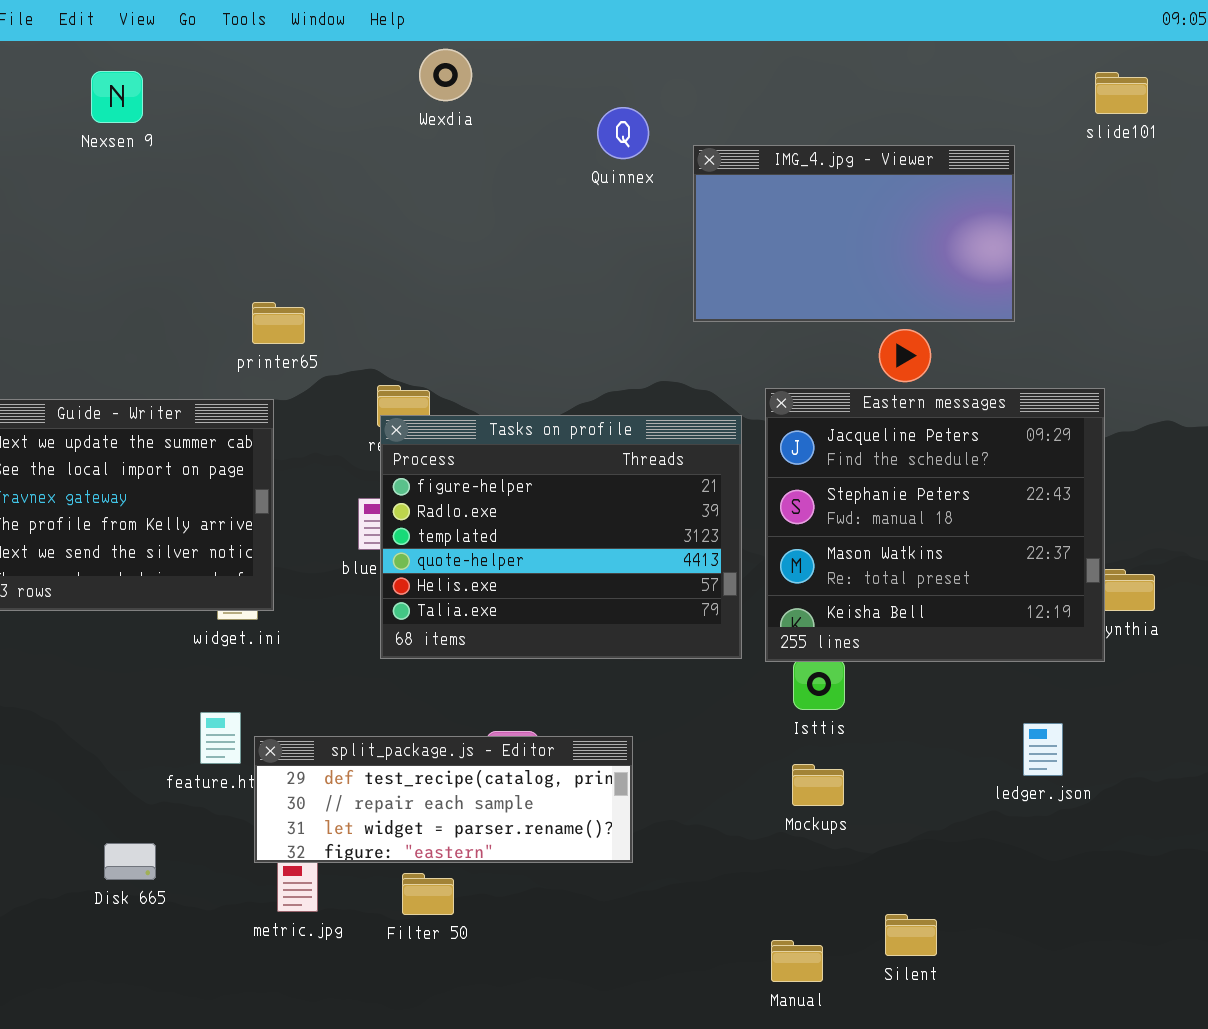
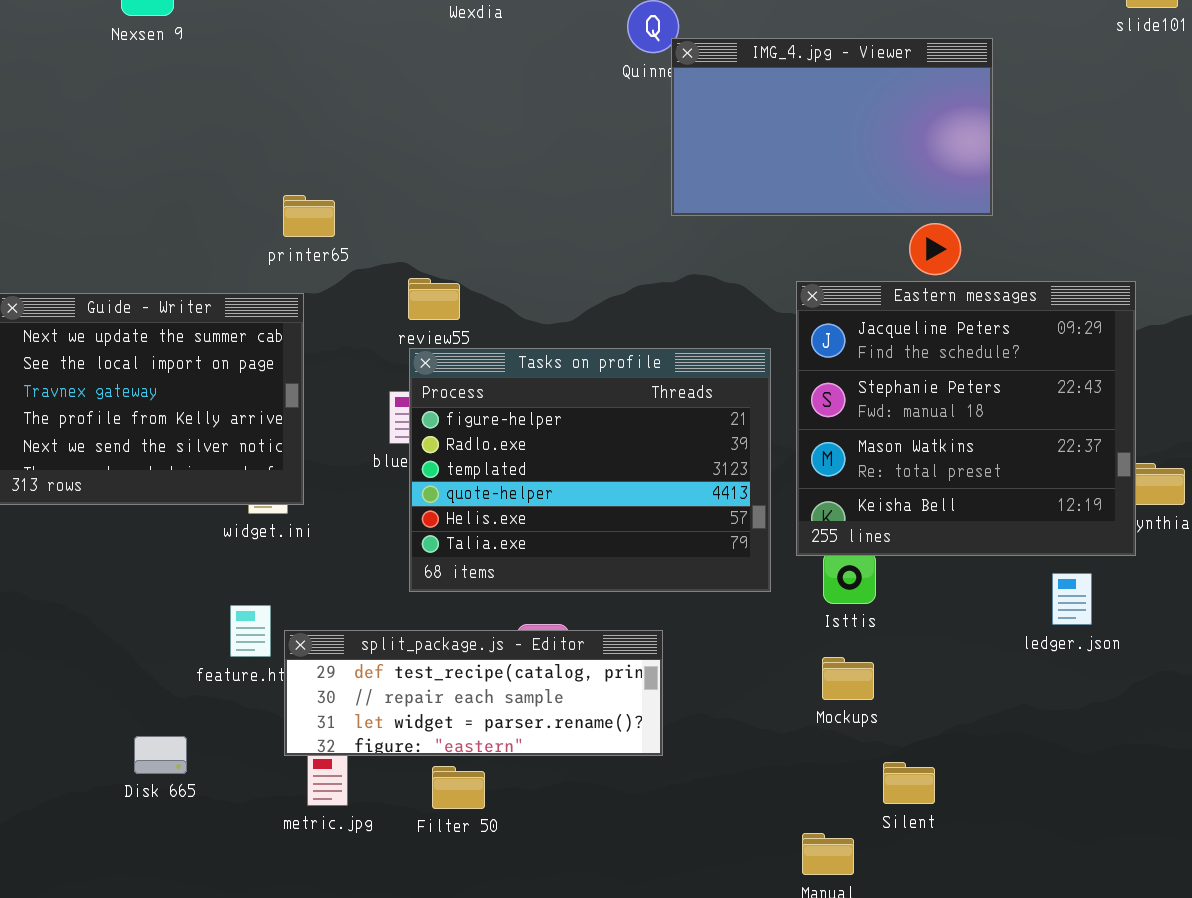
IMG_4.jpg - Viewer: [693,145,1015,322] -> [671,38,993,216], moved
Tasks on profile: [380,415,742,659] -> [409,348,771,592], moved
ledger.json: [1023,723,1063,776] -> [1052,573,1092,625], moved
Silent: [885,914,937,956] -> [883,762,935,804], moved

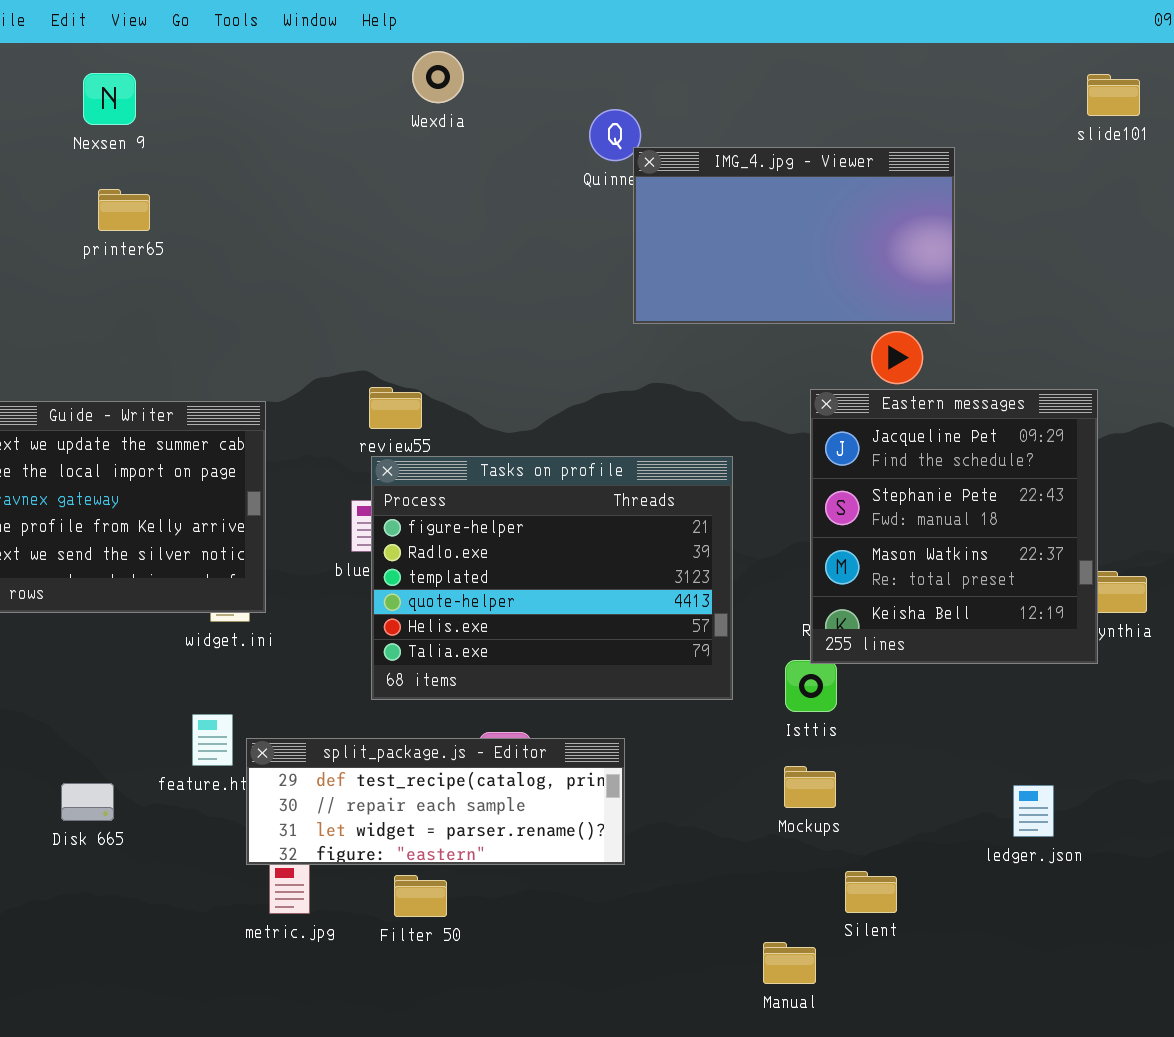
printer65: [283,195,335,237] -> [98,189,150,231], moved
Eastern messages: [796,281,1136,556] -> [810,389,1098,664], resized
ledger.json: [1052,573,1092,625] -> [1013,785,1054,837], moved
Disk 665: [134,736,187,774] -> [61,783,114,821], moved

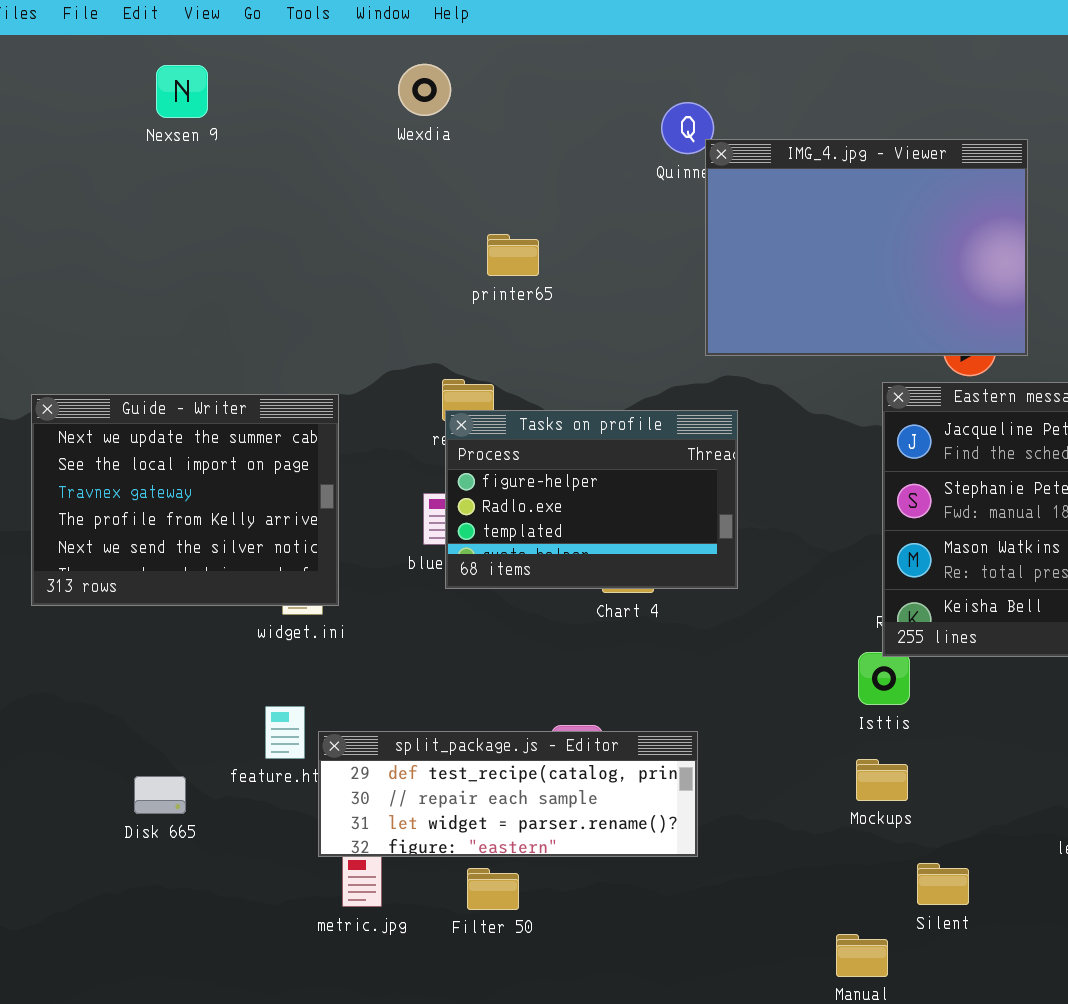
Wexdia: [412,51,464,103] -> [398,64,451,116], moved
IMG_4.jpg - Viewer: [633,147,955,324] -> [705,139,1028,356], resized
printer65: [98,189,150,231] -> [487,234,539,276], moved
Tasks on profile: [371,456,733,700] -> [445,410,738,589], moved, resized

